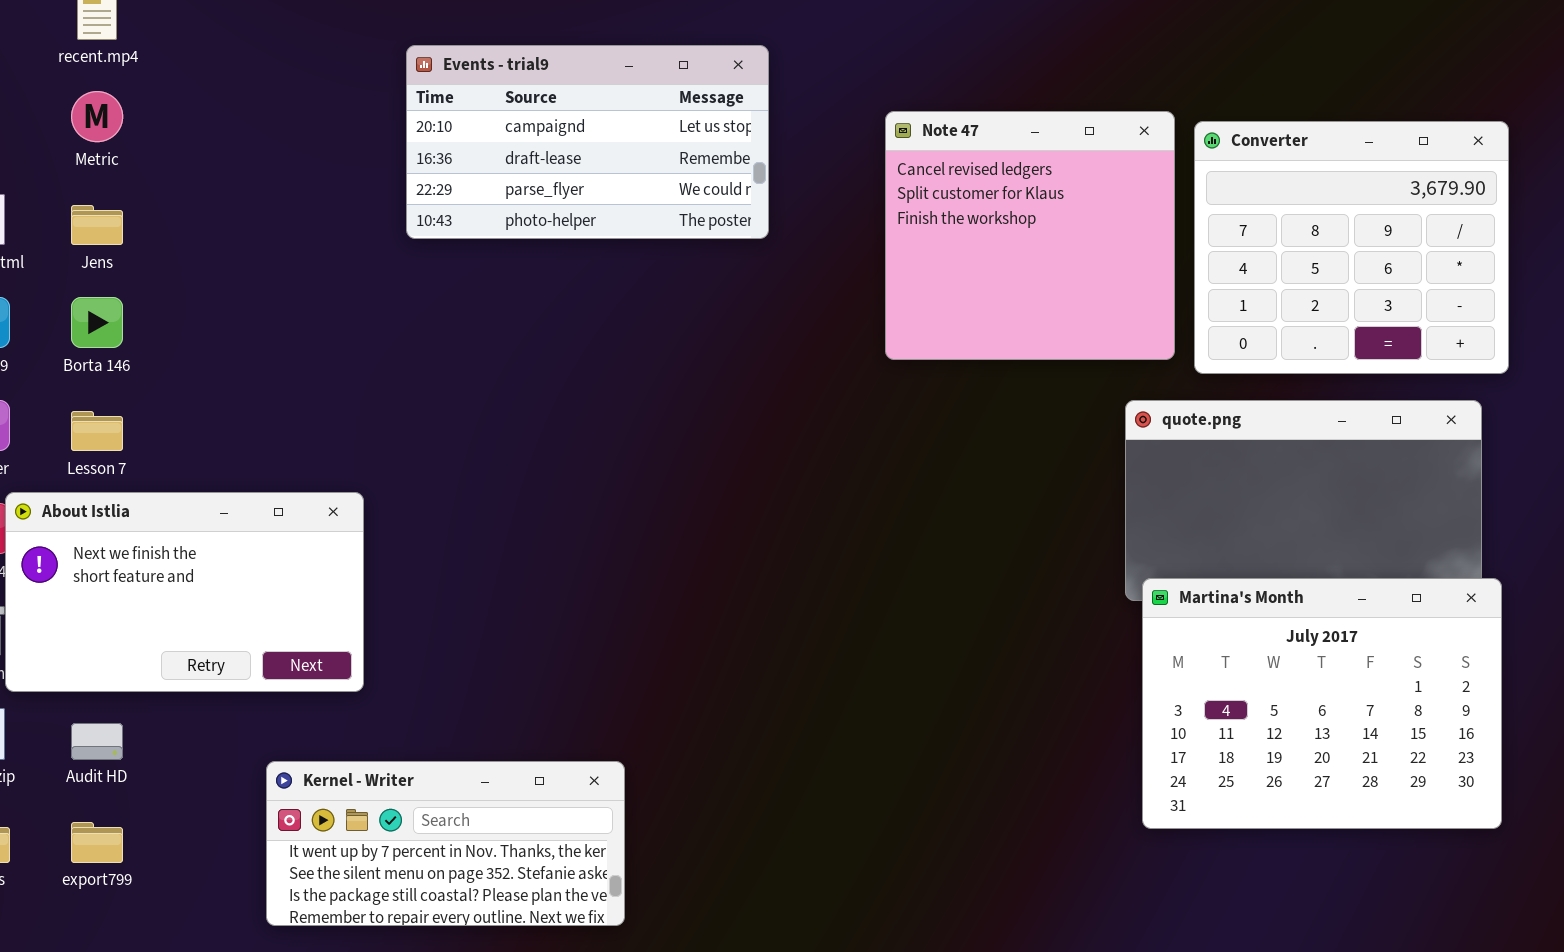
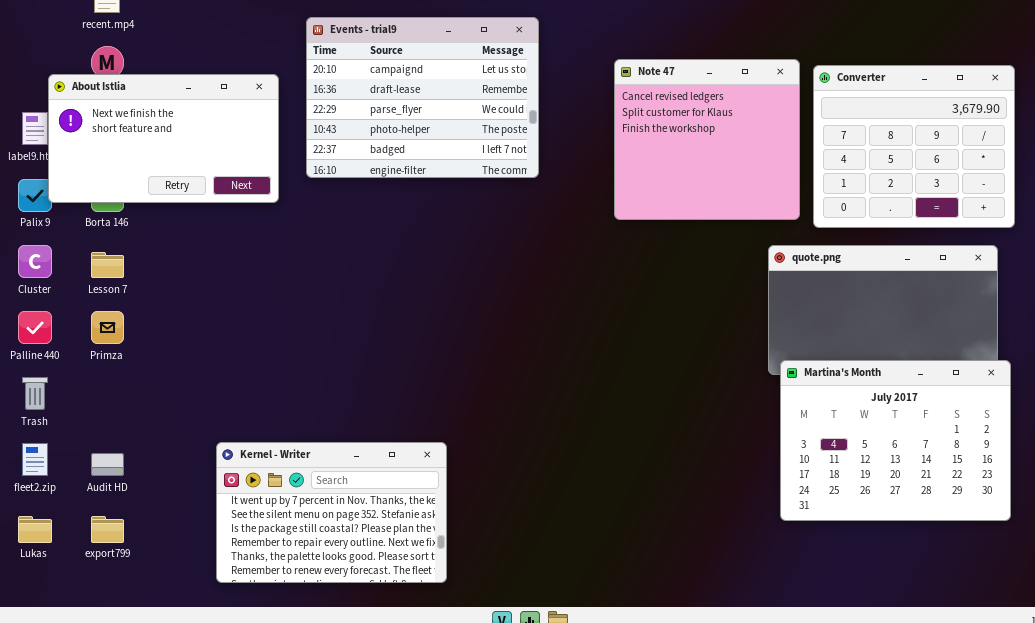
Events - trial9: [406,45,769,239] -> [306,17,539,178], resized
About Istlia: [5,492,364,692] -> [48,74,279,203], moved
Kernel - Writer: [266,761,625,926] -> [216,442,447,583], resized

